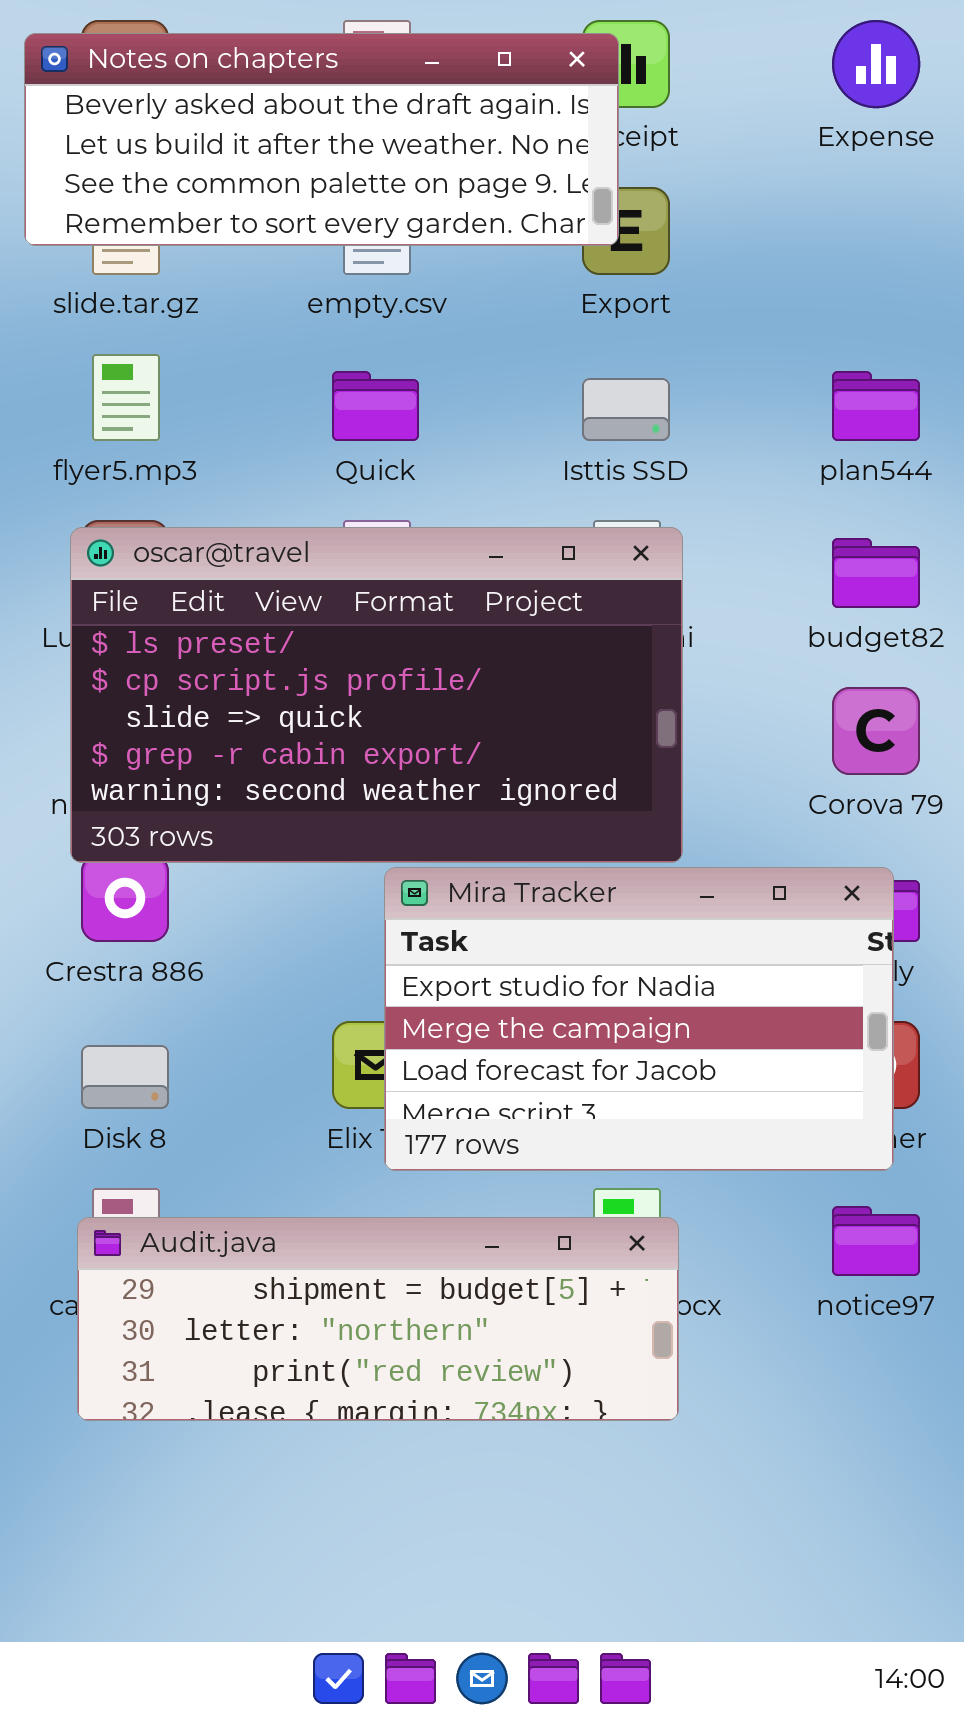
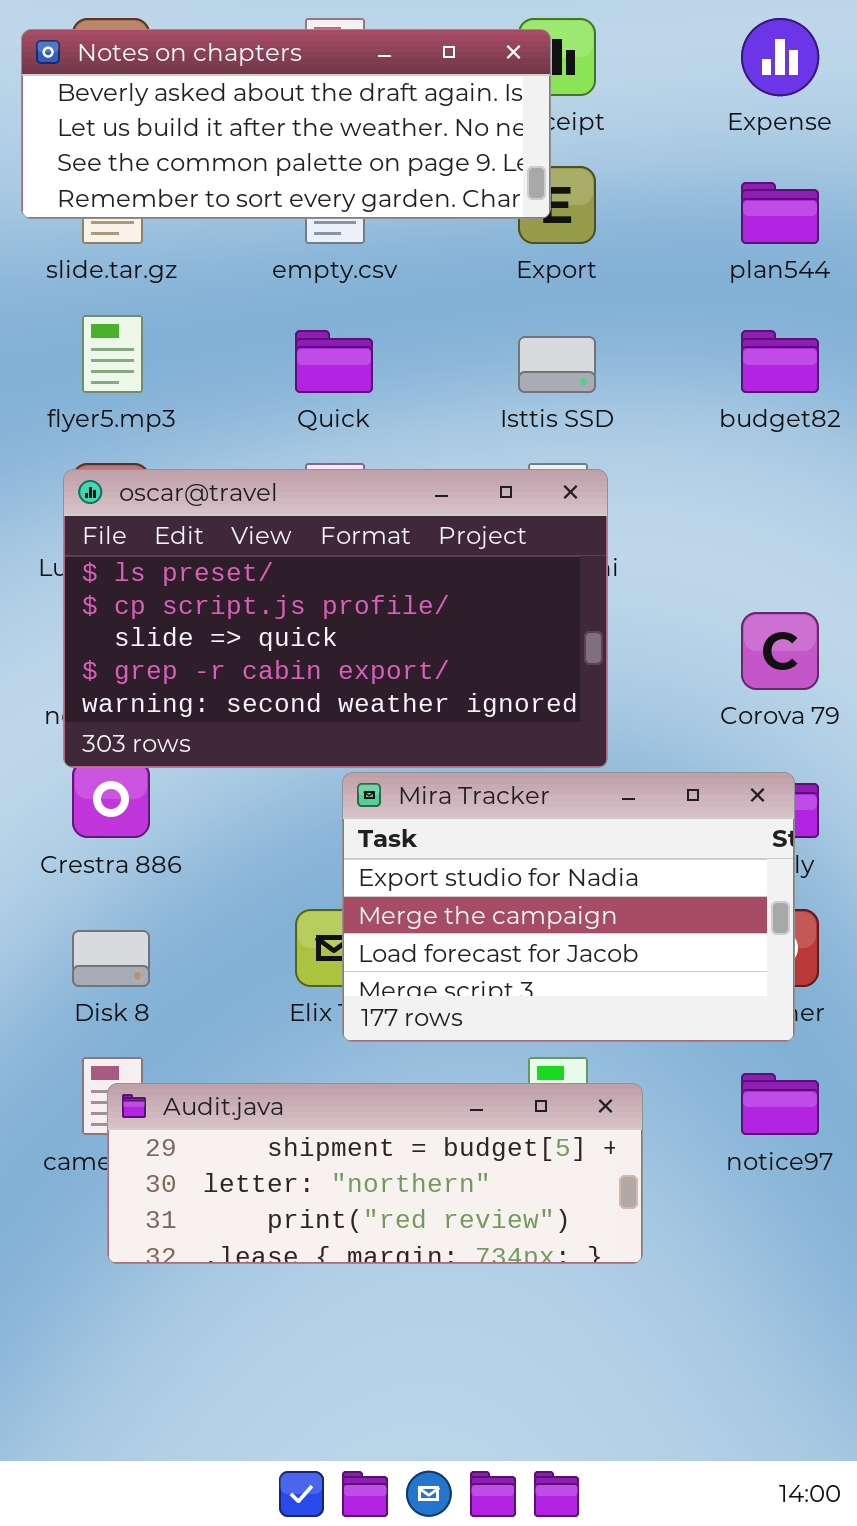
plan544: [832,371,920,441] -> [741,182,819,244], moved
budget82: [832,538,920,608] -> [741,330,819,393], moved
Audit.java: [77,1217,679,1421] -> [107,1083,643,1264], moved

